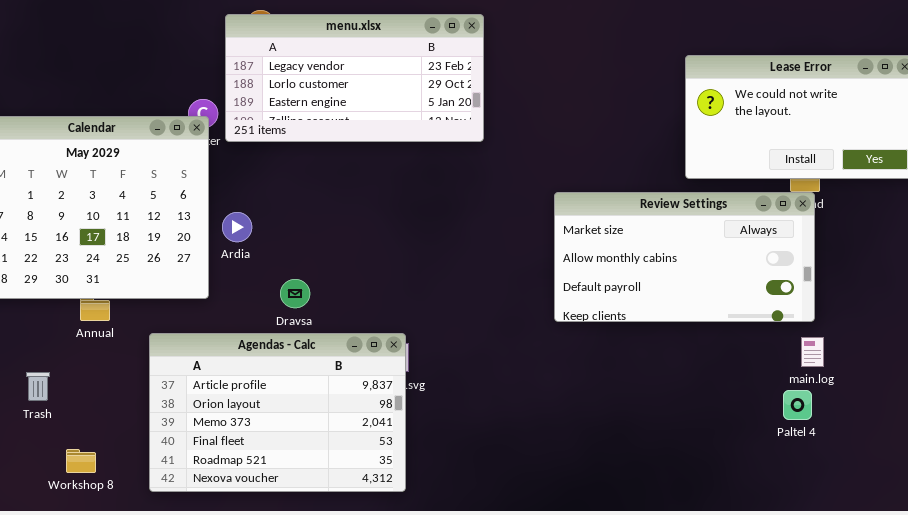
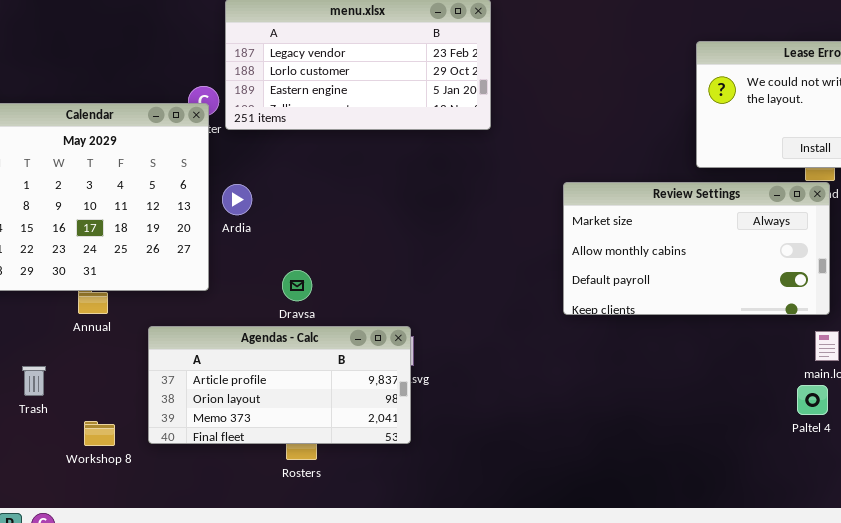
Ardia: [222,212,252,242] -> [222,184,252,215], moved
Agendas - Calc: [149,333,406,492] -> [148,326,411,444], resized
Workshop 8: [66,449,96,473] -> [84,421,115,446], moved

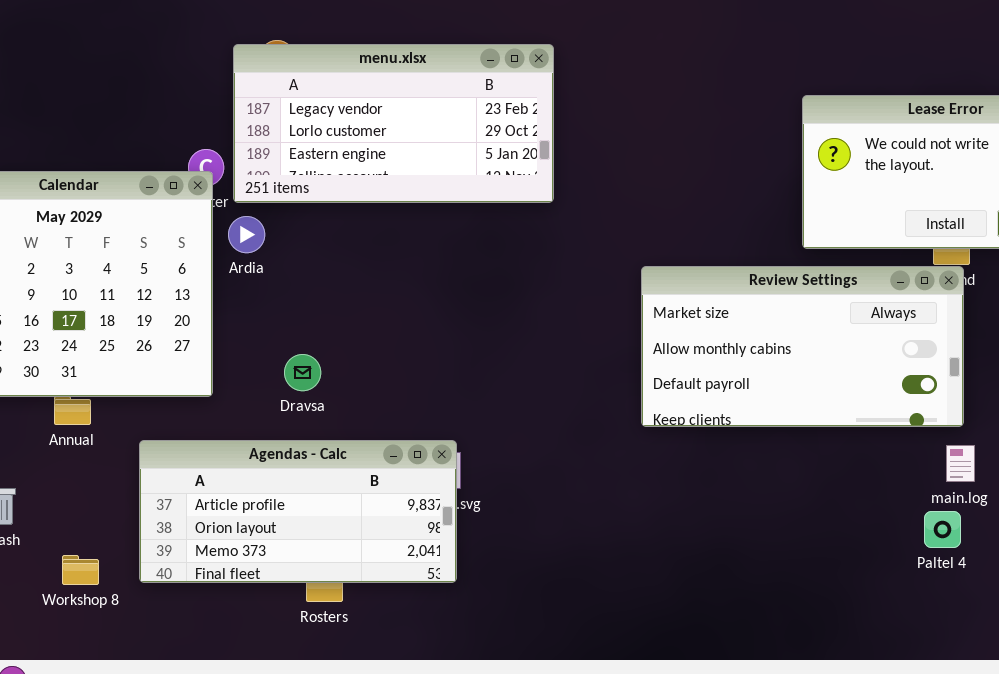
Ardia: [222,184,252,215] -> [228,216,265,253], moved
Dravsa: [282,270,312,301] -> [284,354,321,391], moved

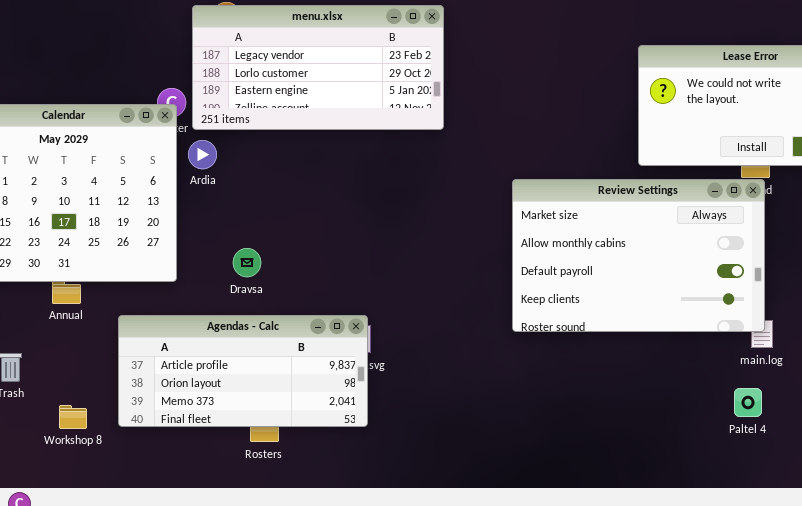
Review Settings: [641,266,964,427] -> [512,179,765,332], resized
Paltel 4: [924,511,961,548] -> [734,388,762,417], moved

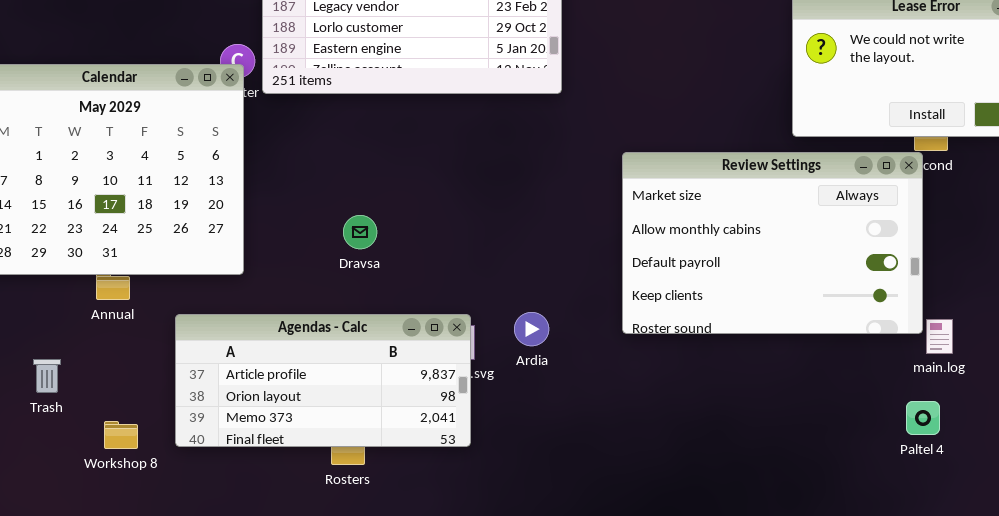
Ardia: [188,140,217,169] -> [514,312,549,346], moved
Review Settings: [512,179,765,332] -> [622,152,923,334], moved
Dravsa: [233,248,261,277] -> [343,215,377,249], moved

